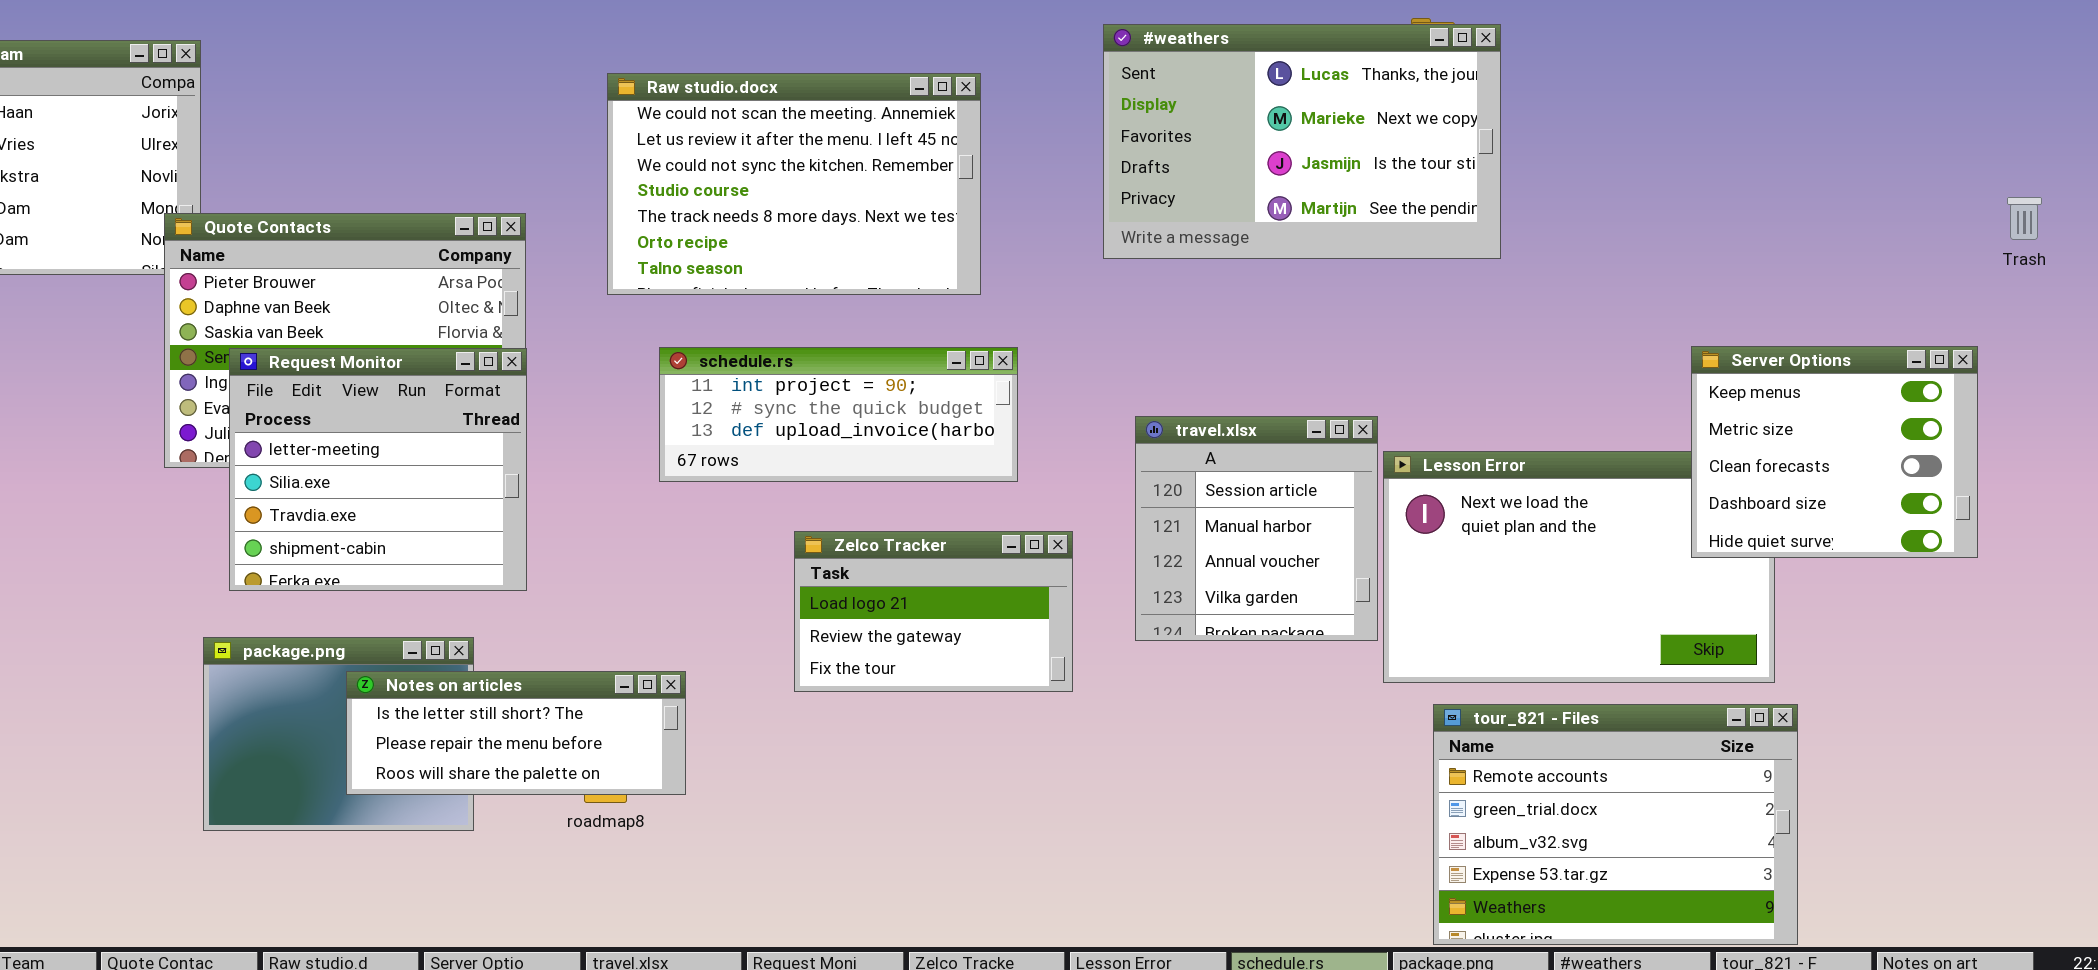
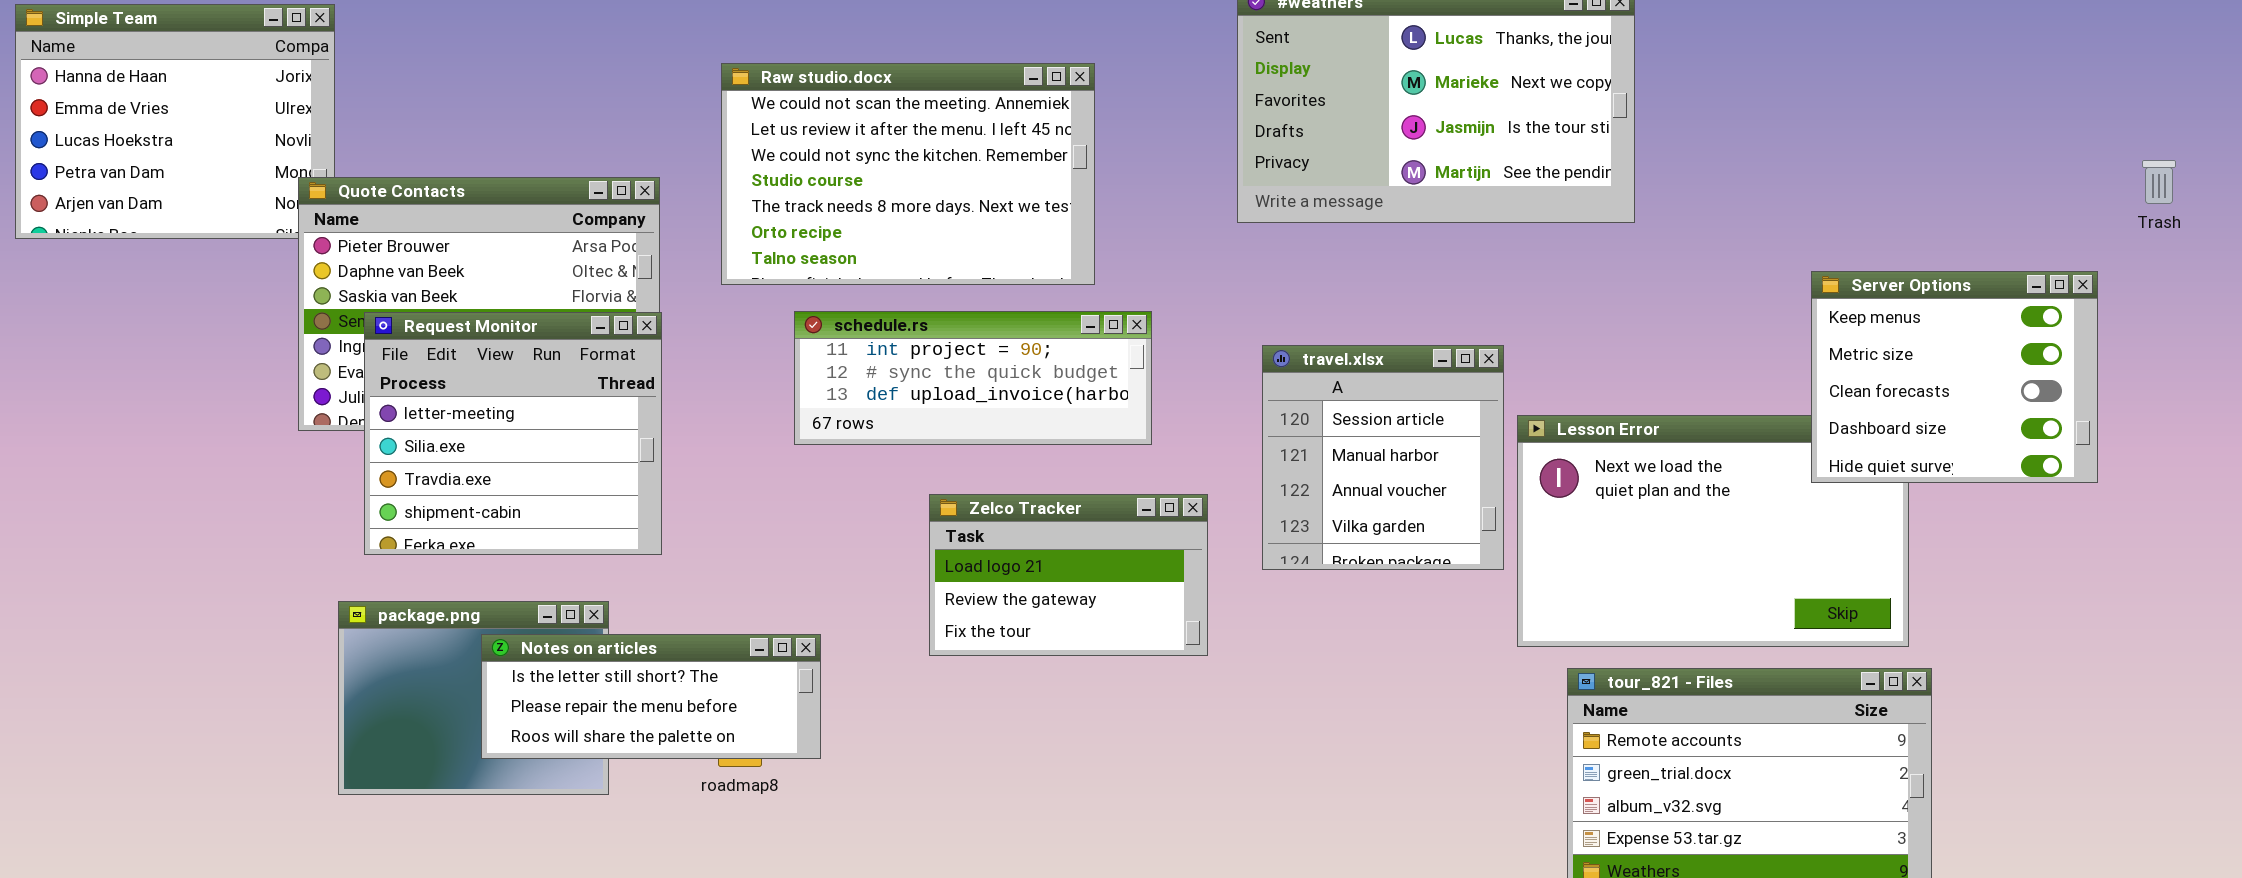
Raw studio.docx: [607,73,981,295] -> [721,63,1095,285], moved
Server Options: [1691,346,1978,558] -> [1811,271,2098,483], moved
travel.xlsx: [1135,416,1378,641] -> [1262,345,1504,570], moved

